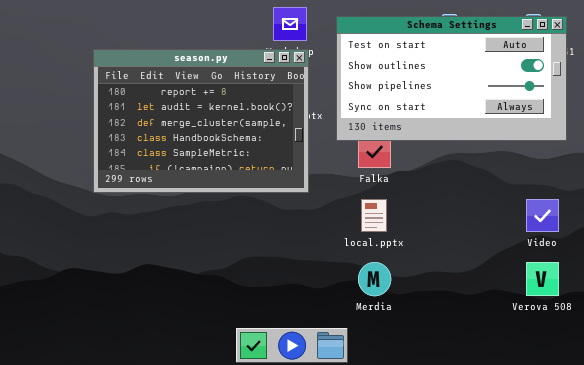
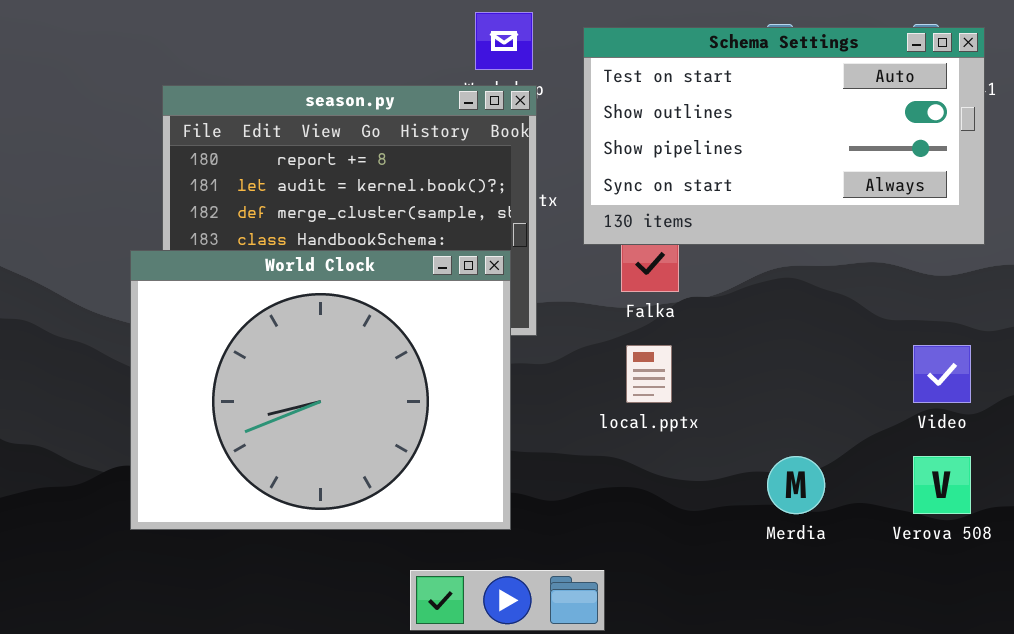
World Clock: none -> [130,250,511,530], opened
Merdia: [358,262,391,296] -> [767,456,825,514], moved

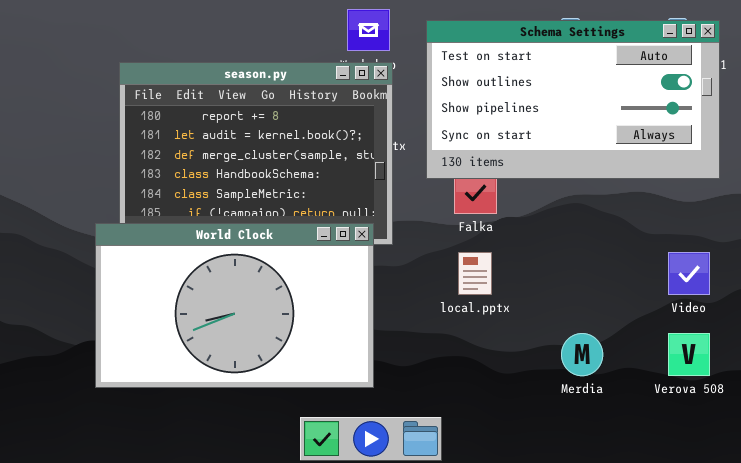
World Clock: [130,250,511,530] -> [95,223,374,388], resized

